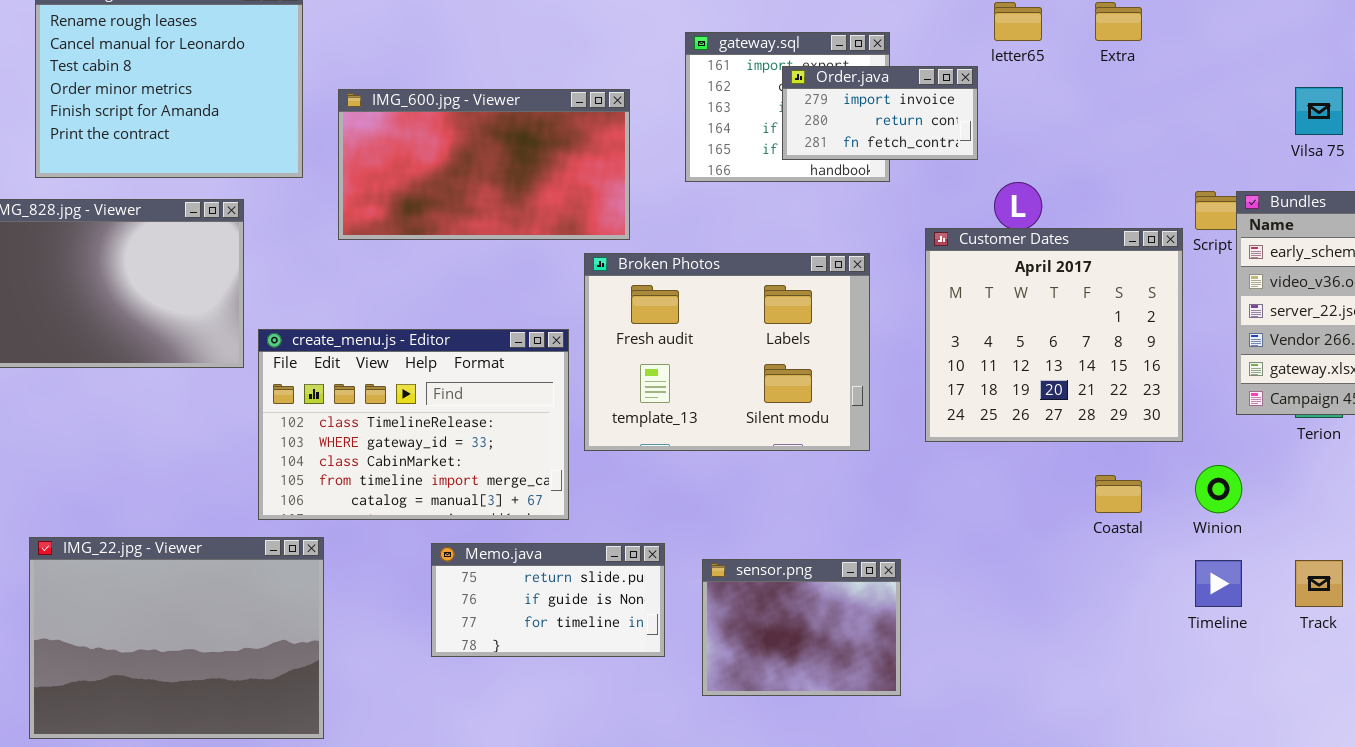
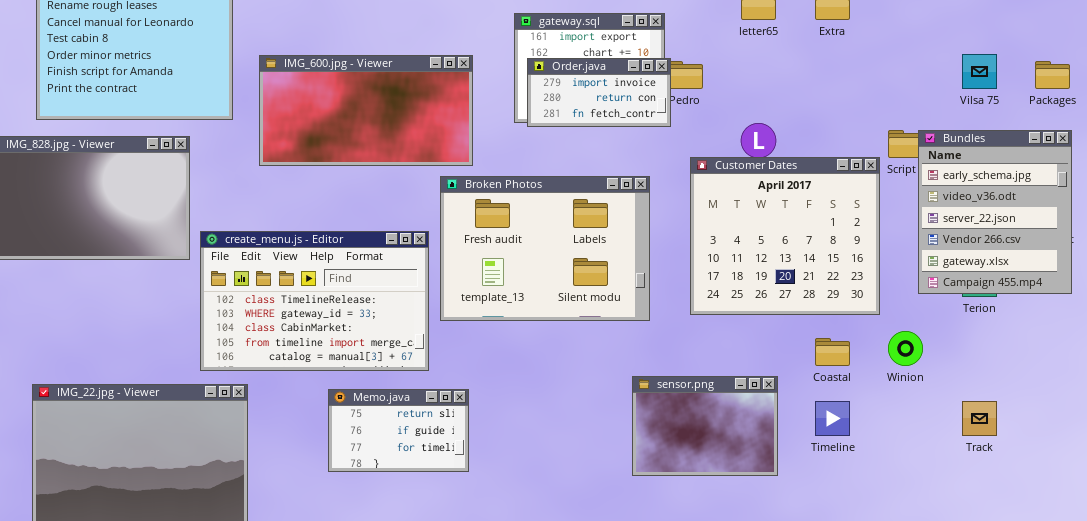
Order.java: [782,66,978,160] -> [527,58,671,127], moved
Memo.java: [431,543,665,657] -> [328,389,469,472], resized
sensor.png: [702,559,901,696] -> [632,376,778,476], moved
Timeline: [1195,560,1242,607] -> [815,401,850,436], moved

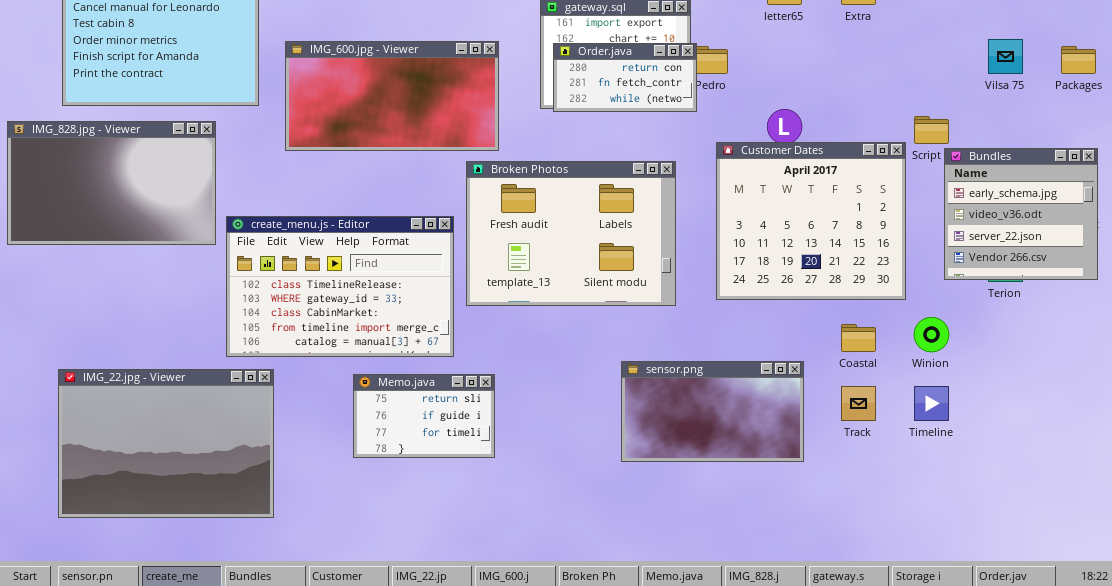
Order.java: [527,58,671,127] -> [553,43,697,112], scrolled down 1 row
Bundles: [918,130,1072,294] -> [944,148,1098,280], resized
sensor.png: [632,376,778,476] -> [621,361,804,462], resized
Timeline: [815,401,850,436] -> [914,386,949,421], moved
Track: [962,401,997,436] -> [841,386,876,421], moved

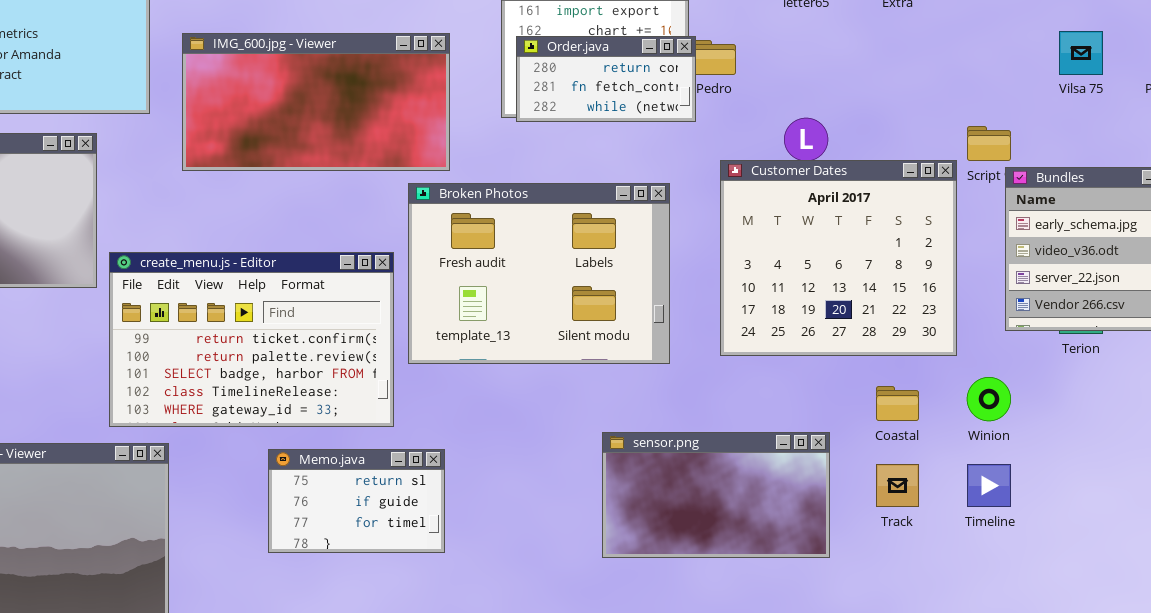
create_menu.js - Editor: [226,216,454,357] -> [109,252,394,427], scrolled up 3 rows

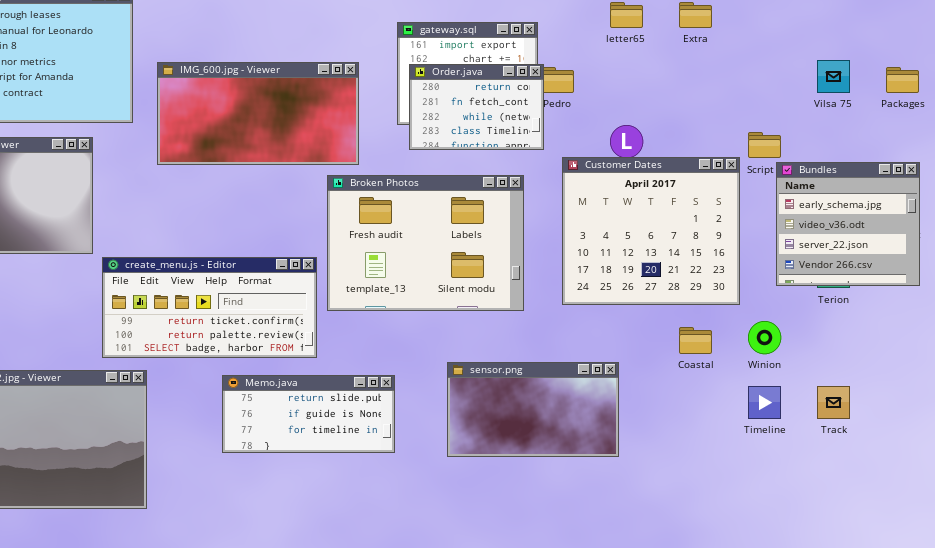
Order.java: [516,36,696,122] -> [409,64,544,150], resized
create_menu.js - Editor: [109,252,394,427] -> [102,257,317,358], resized
sensor.png: [602,432,830,558] -> [447,362,619,457], moved
Memo.java: [268,449,445,553] -> [222,375,395,453], resized
Track: [876,464,919,507] -> [817,386,850,419], moved

